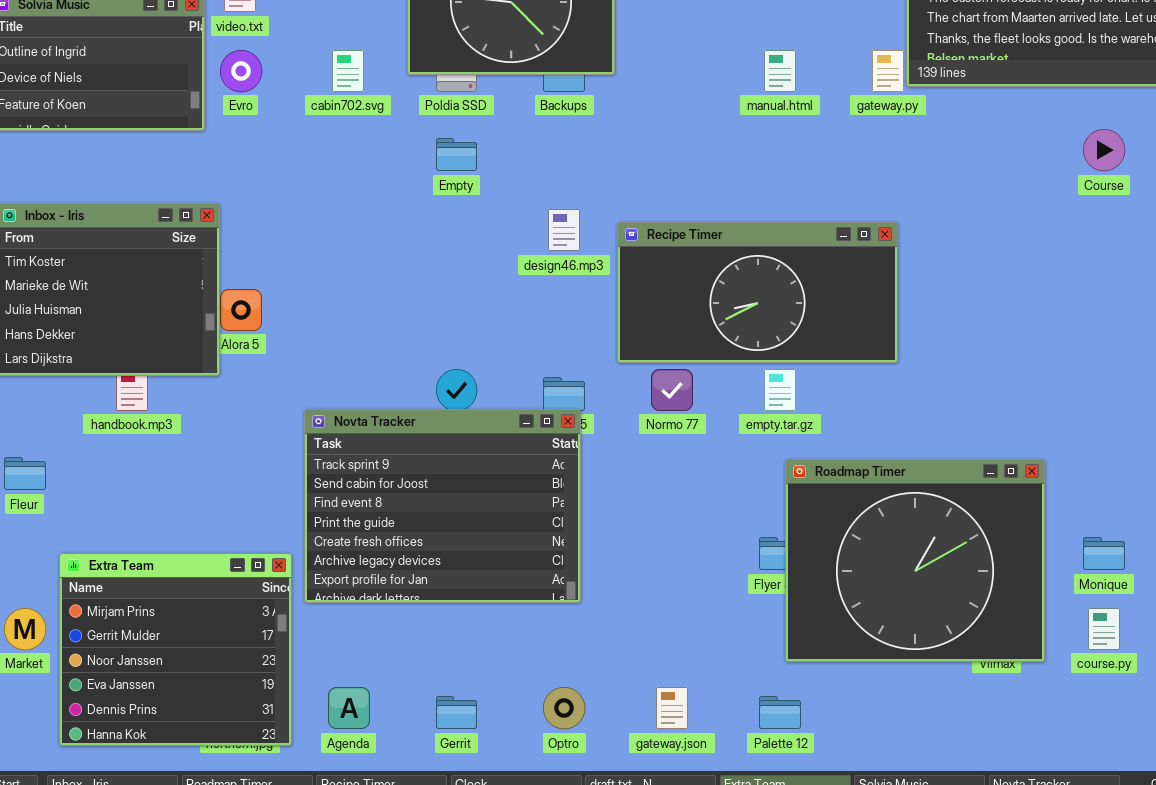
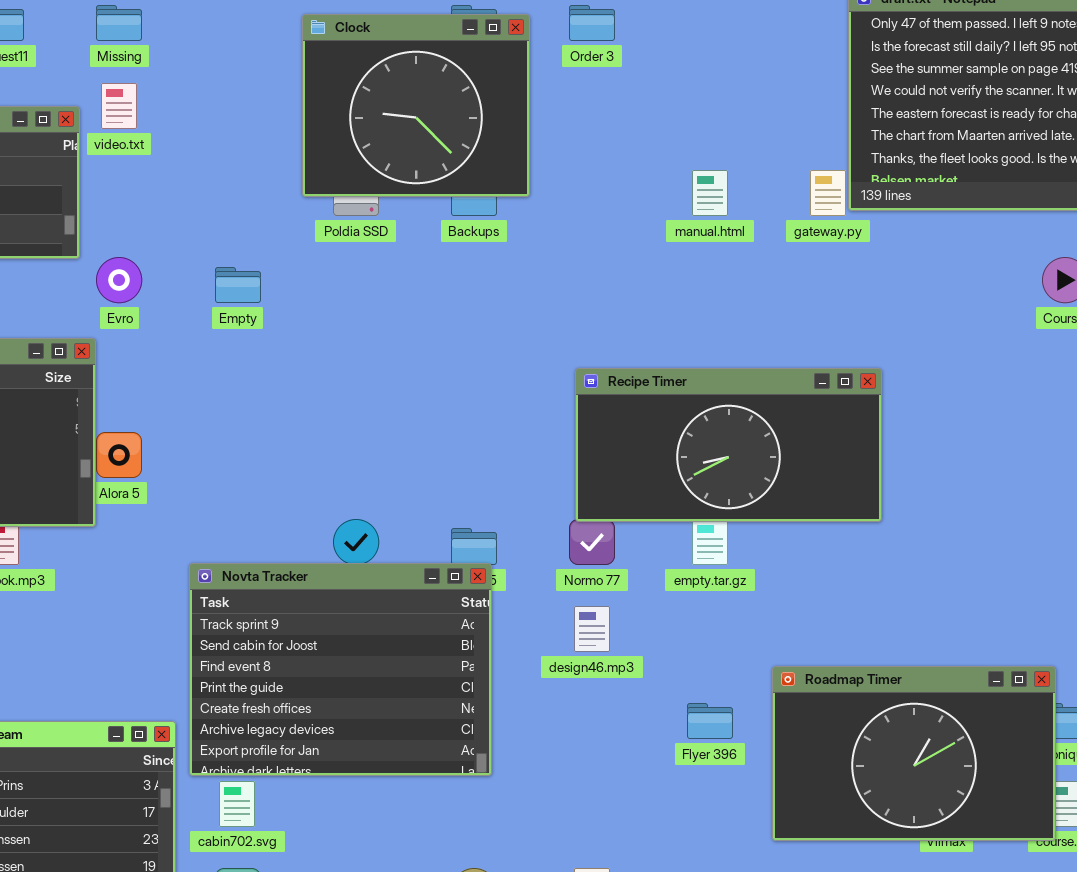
Evro: [220,50,262,92] -> [96,257,142,303], moved
cabin702.svg: [332,50,364,92] -> [219,781,255,827], moved
Empty: [436,138,477,171] -> [215,267,261,303], moved
design46.mp3: [548,209,580,251] -> [574,606,610,652], moved
Recipe Timer: [617,222,898,363] -> [575,368,882,522], moved
Roadmap Timer: [785,459,1045,662] -> [772,666,1056,841], moved, resized

